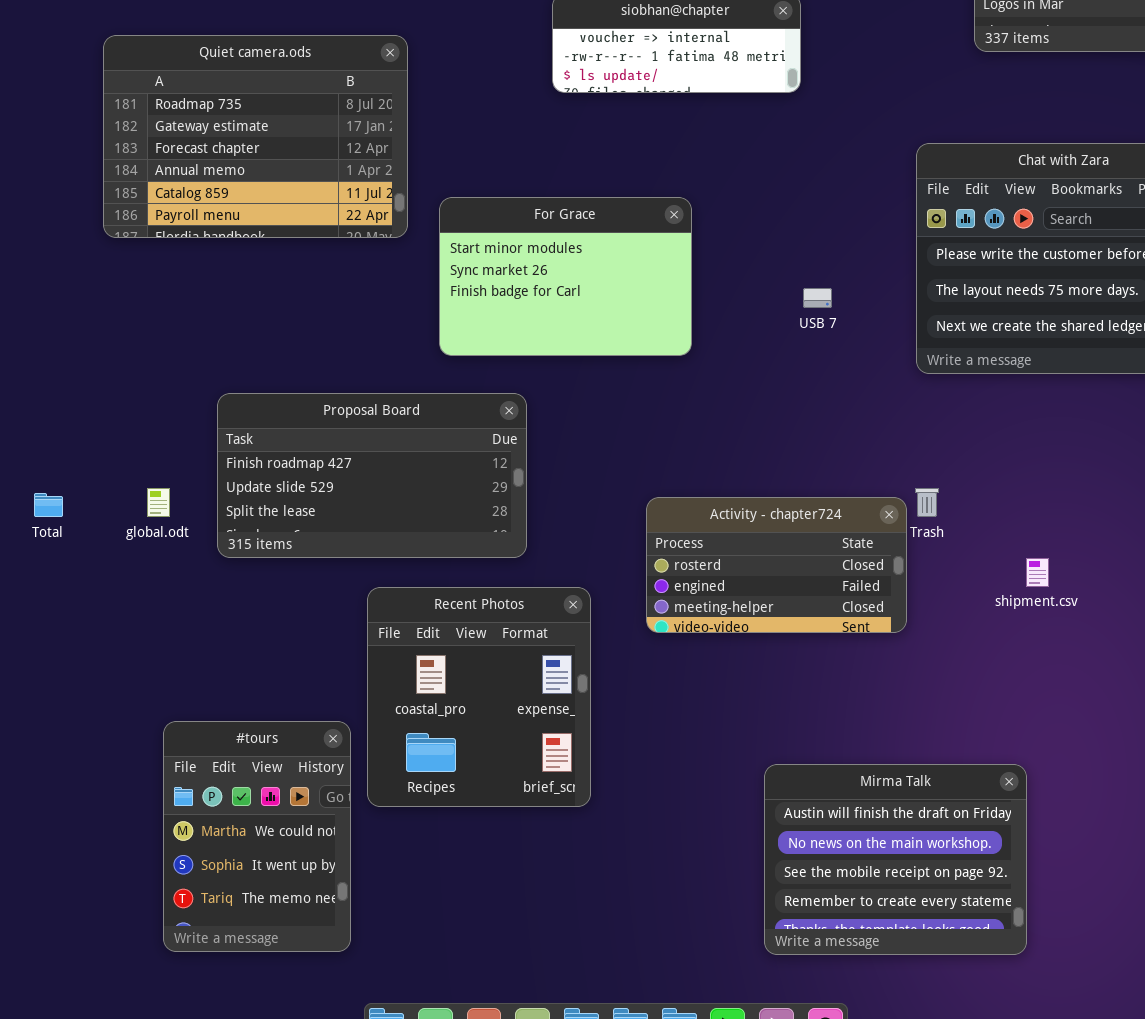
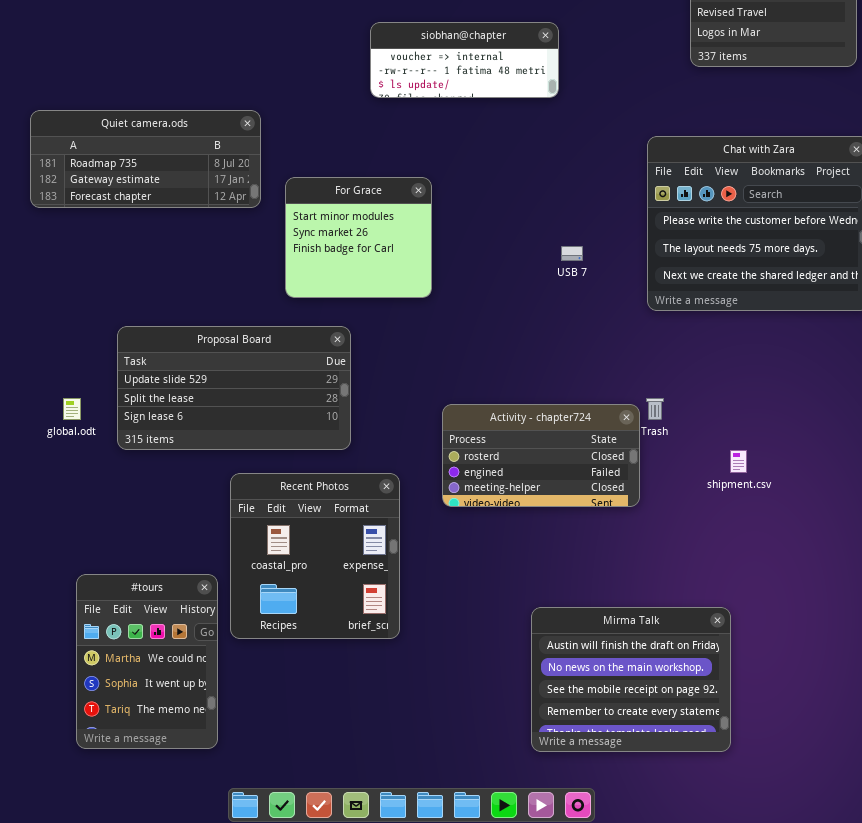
Quiet camera.ods: [103,35,408,238] -> [30,110,261,208], resized
For Grace: [439,197,692,356] -> [285,177,432,298], resized
Proposal Board: [217,393,527,558] -> [117,326,351,450], scrolled down 1 row

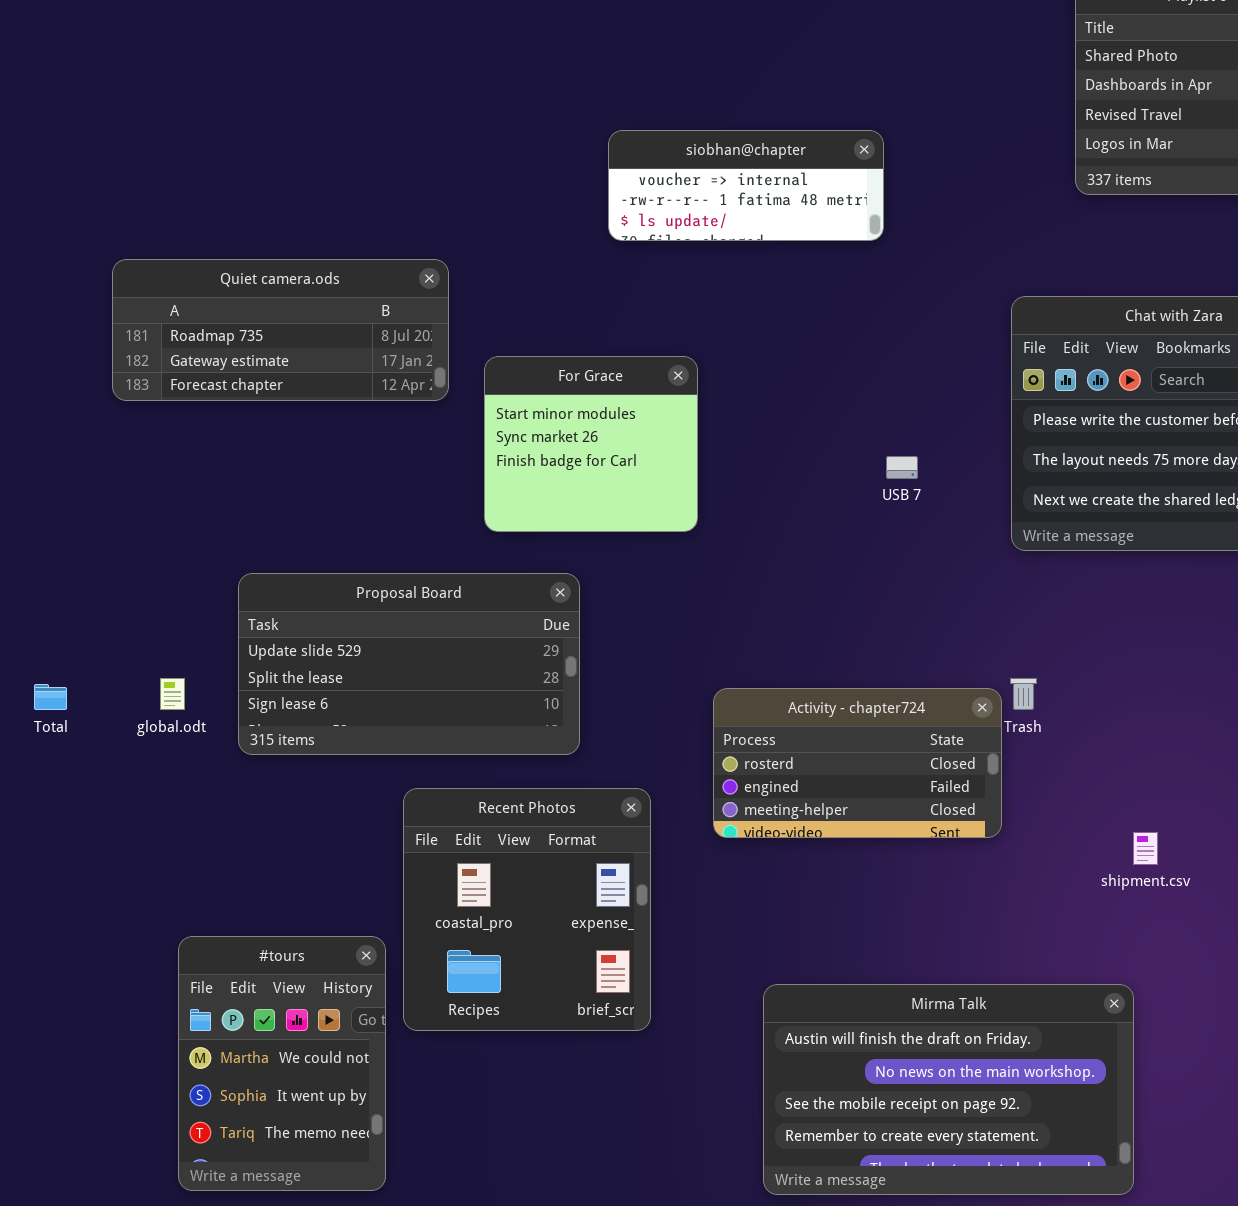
shipment.csv: [730,450,747,473] -> [1133,832,1158,865], moved
Mirma Talk: [531,607,731,752] -> [763,984,1134,1195], resized

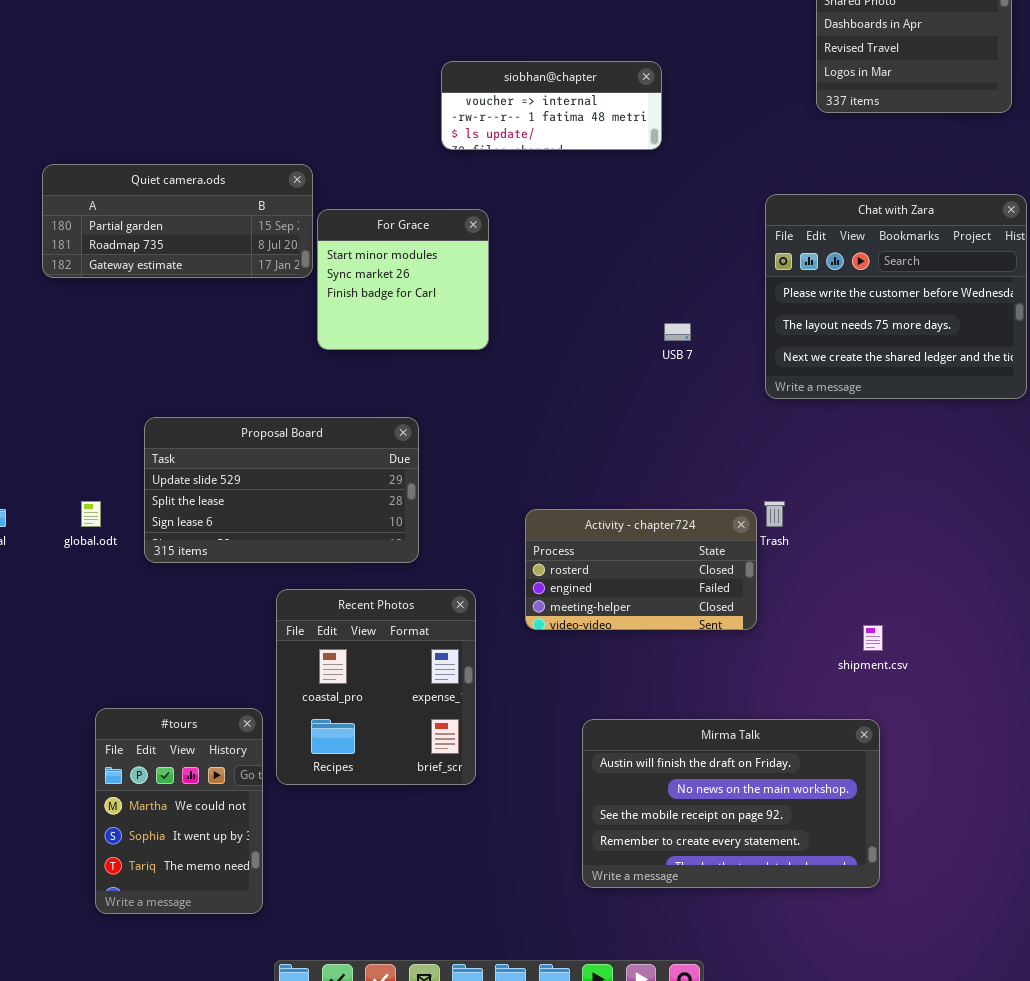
Quiet camera.ods: [112,259,449,401] -> [42,164,313,278], scrolled up 1 row
For Grace: [484,356,698,532] -> [317,209,489,350], moved
Mirma Talk: [763,984,1134,1195] -> [582,719,880,888], moved

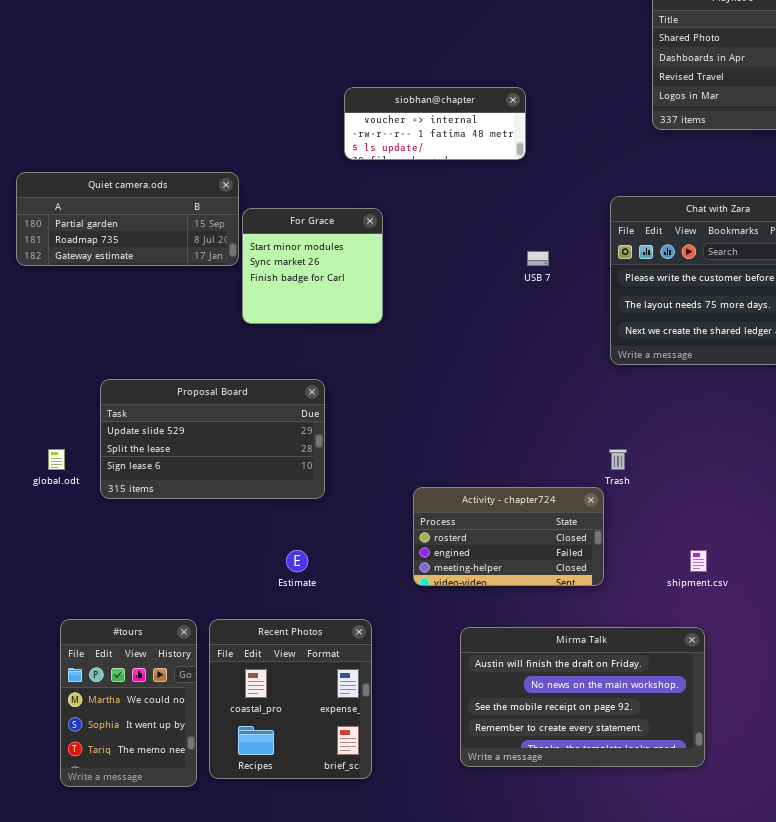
USB 7: [664,323,691,341] -> [527,251,549,266], moved
Activity - chapter724: [525,509,757,630] -> [413,487,604,586], moved
Recent Photos: [276,589,476,785] -> [209,619,372,779], moved

